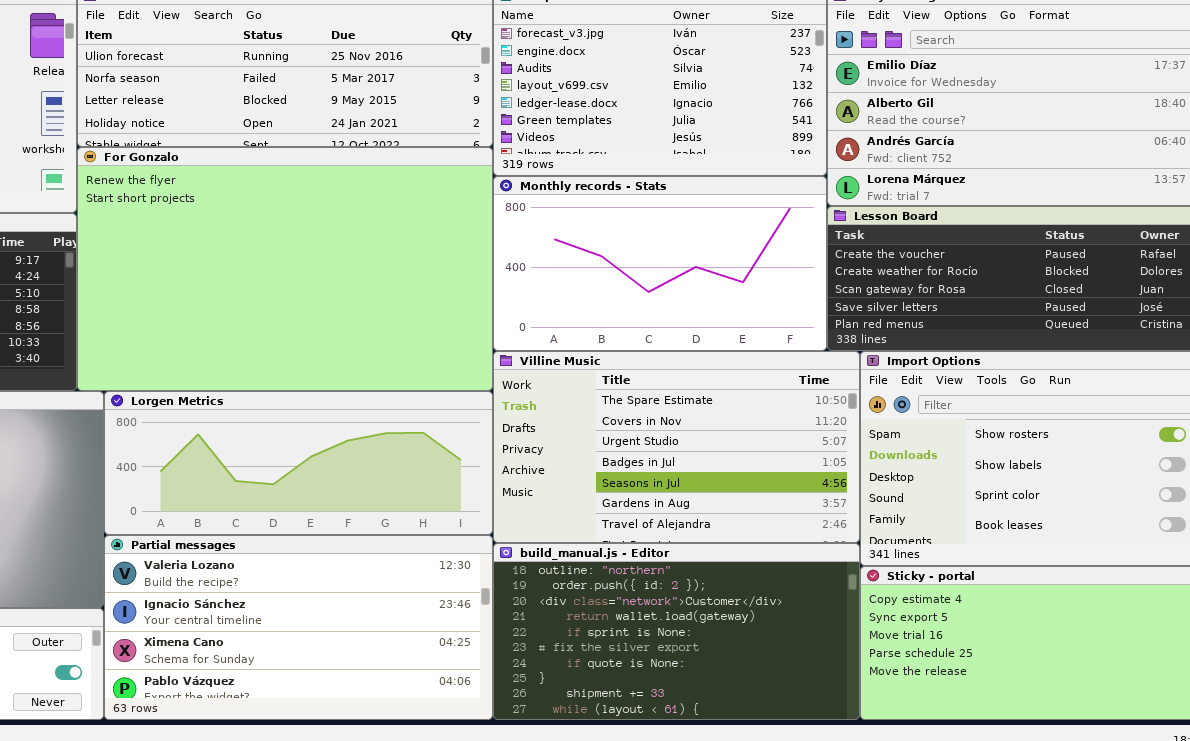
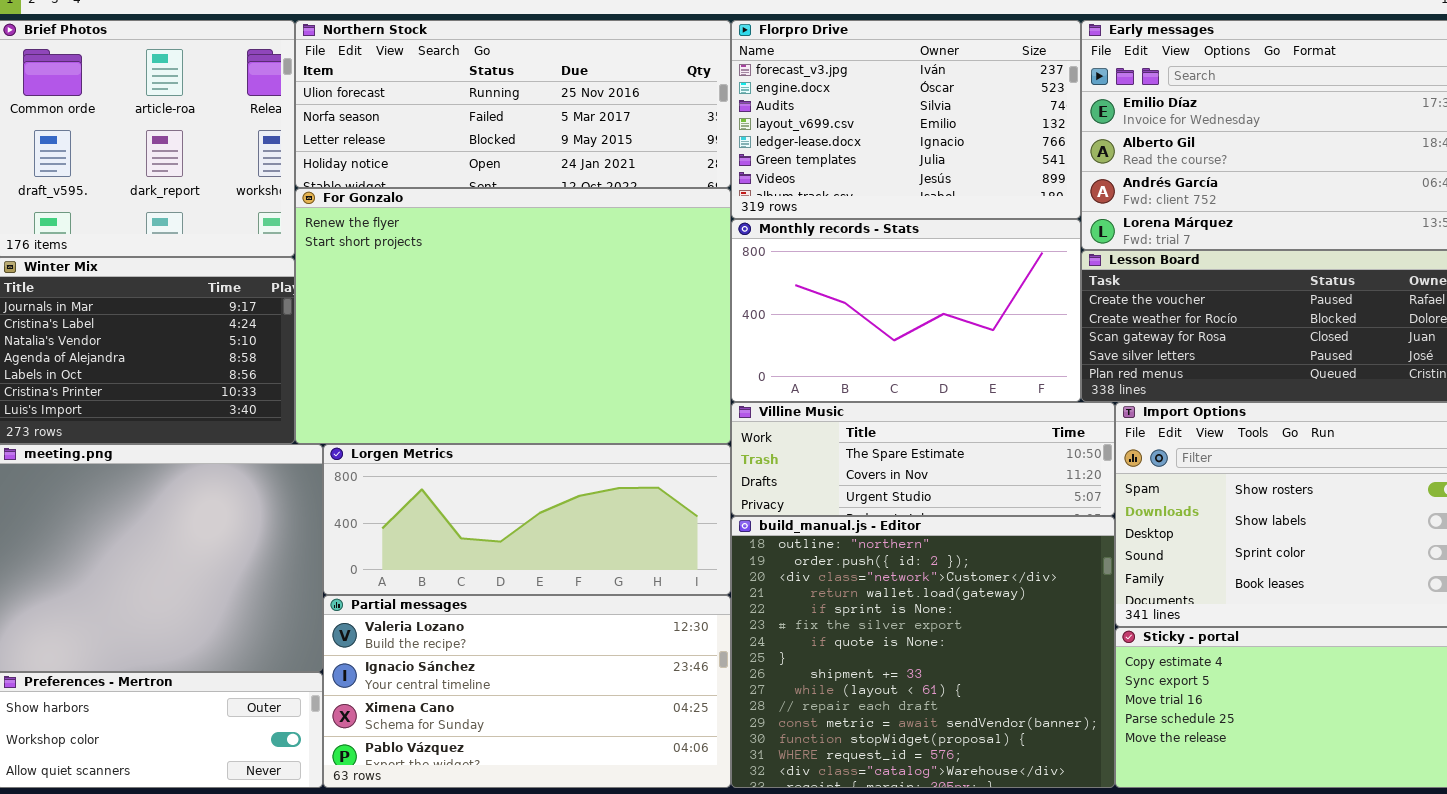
Villine Music: [493,351,860,543] -> [731,402,1115,516], resized
build_manual.js - Editor: [493,543,860,720] -> [731,516,1115,788], resized

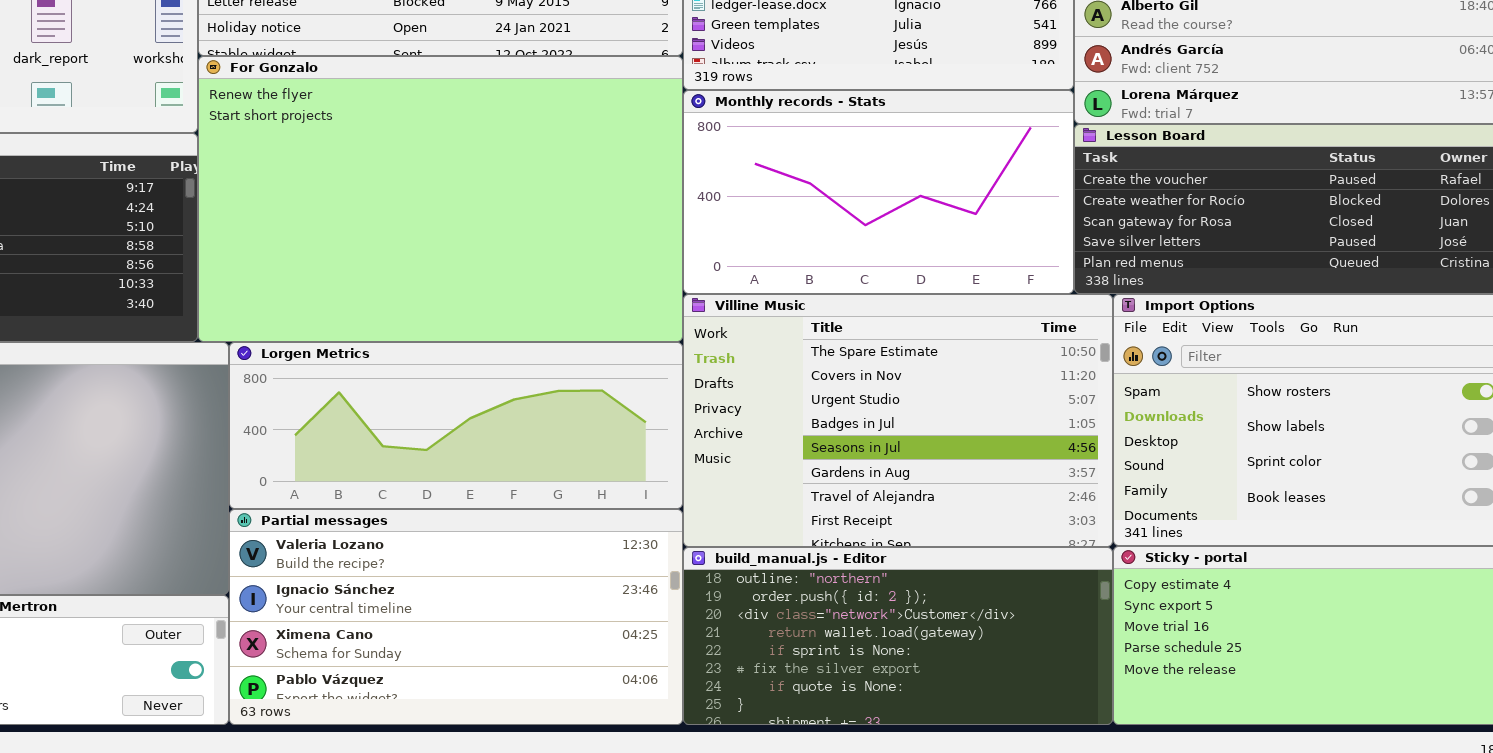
Villine Music: [731,402,1115,516] -> [683,294,1113,547], resized
build_manual.js - Editor: [731,516,1115,788] -> [683,547,1113,725], resized

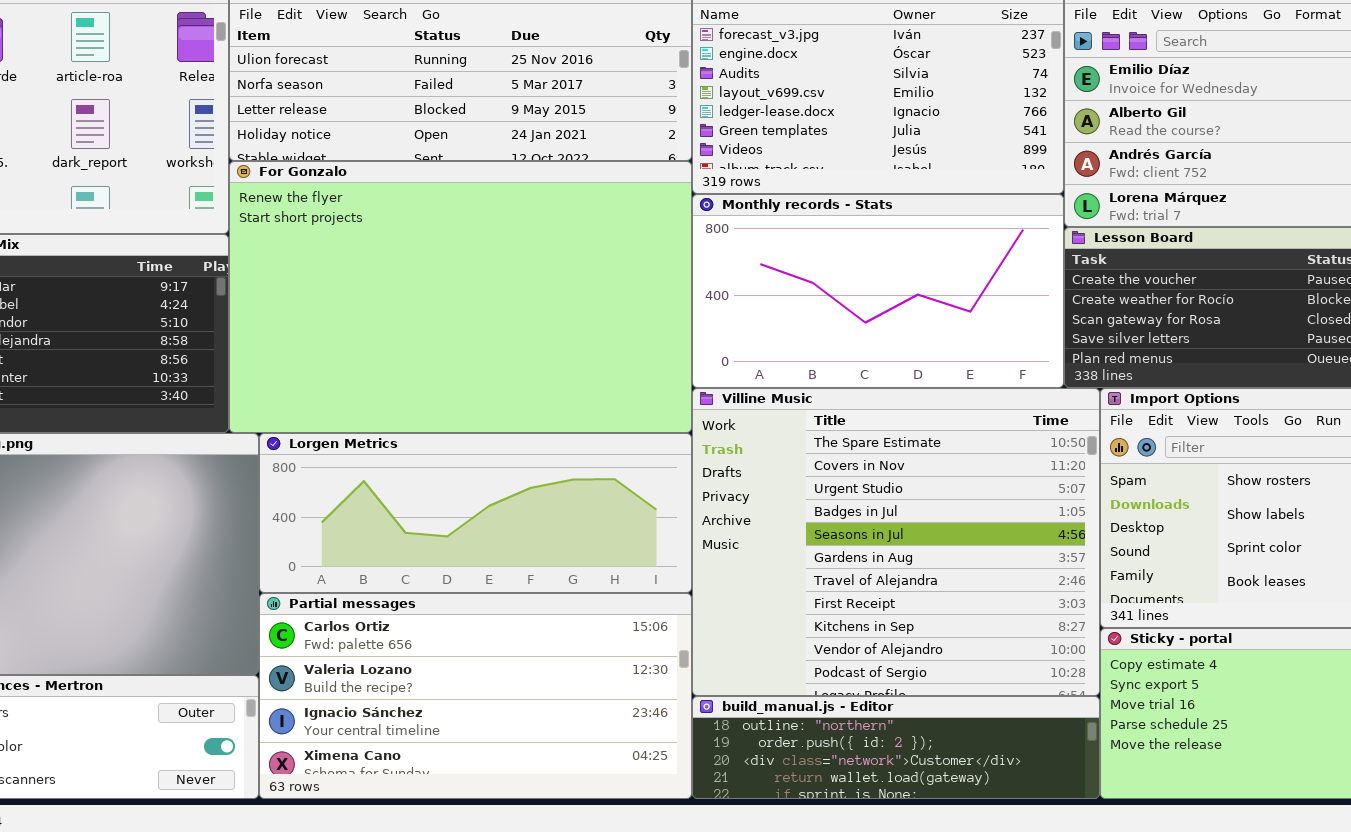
Villine Music: [683,294,1113,547] -> [692,388,1100,696], resized
Partial messages: [229,509,683,725] -> [259,593,692,799], scrolled up 1 row
build_manual.js - Editor: [683,547,1113,725] -> [692,696,1100,799], resized

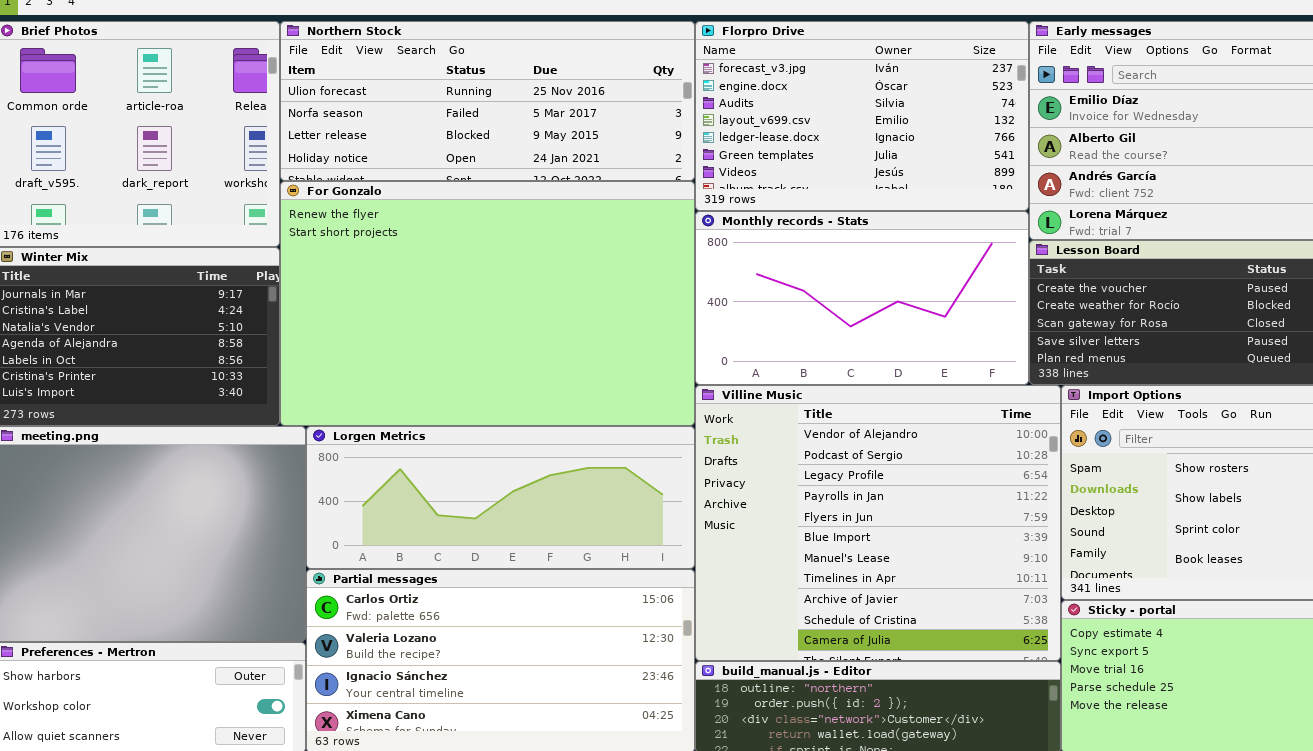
Villine Music: [692,388,1100,696] -> [695,385,1061,661], scrolled down 9 rows

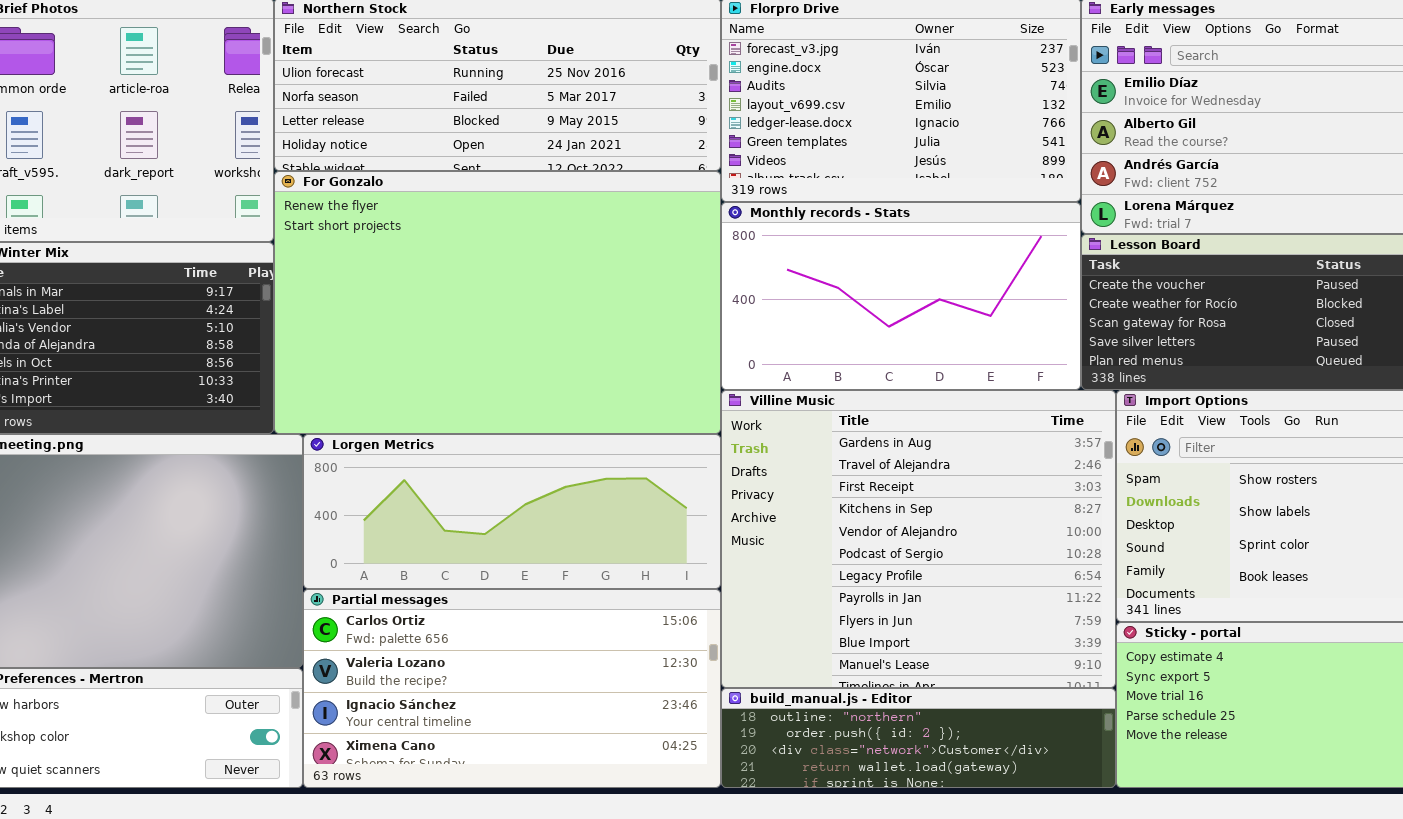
Villine Music: [695,385,1061,661] -> [721,390,1116,688], scrolled up 4 rows

